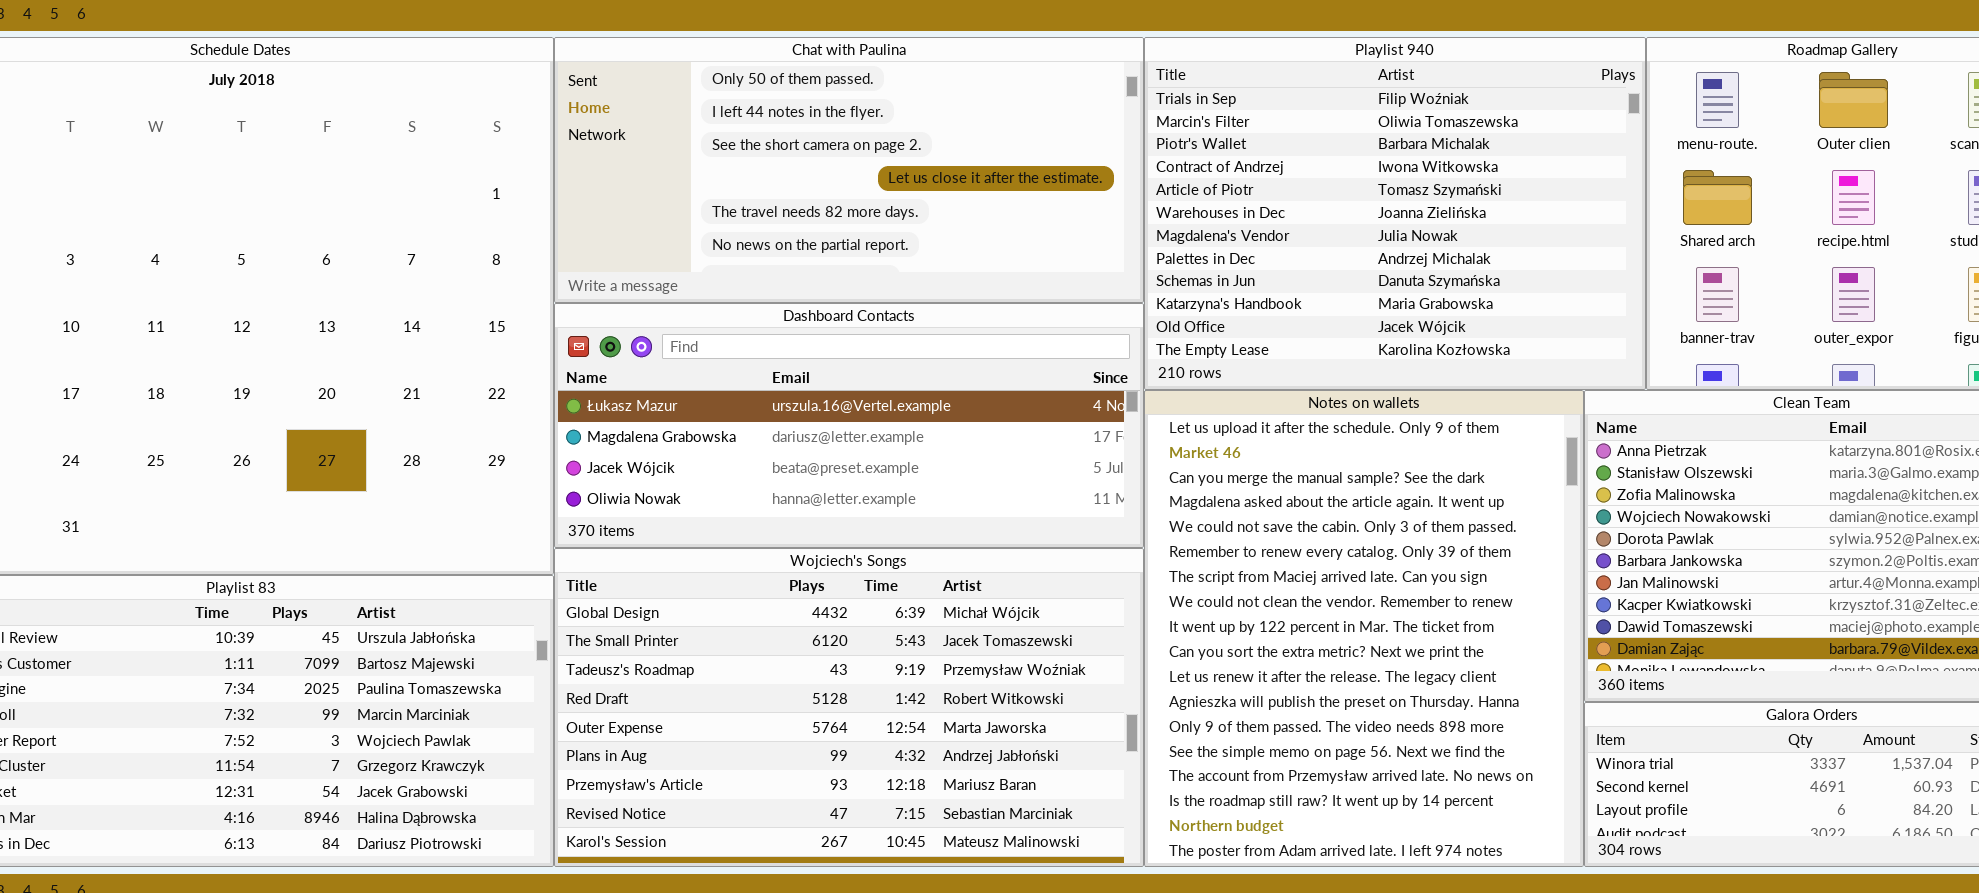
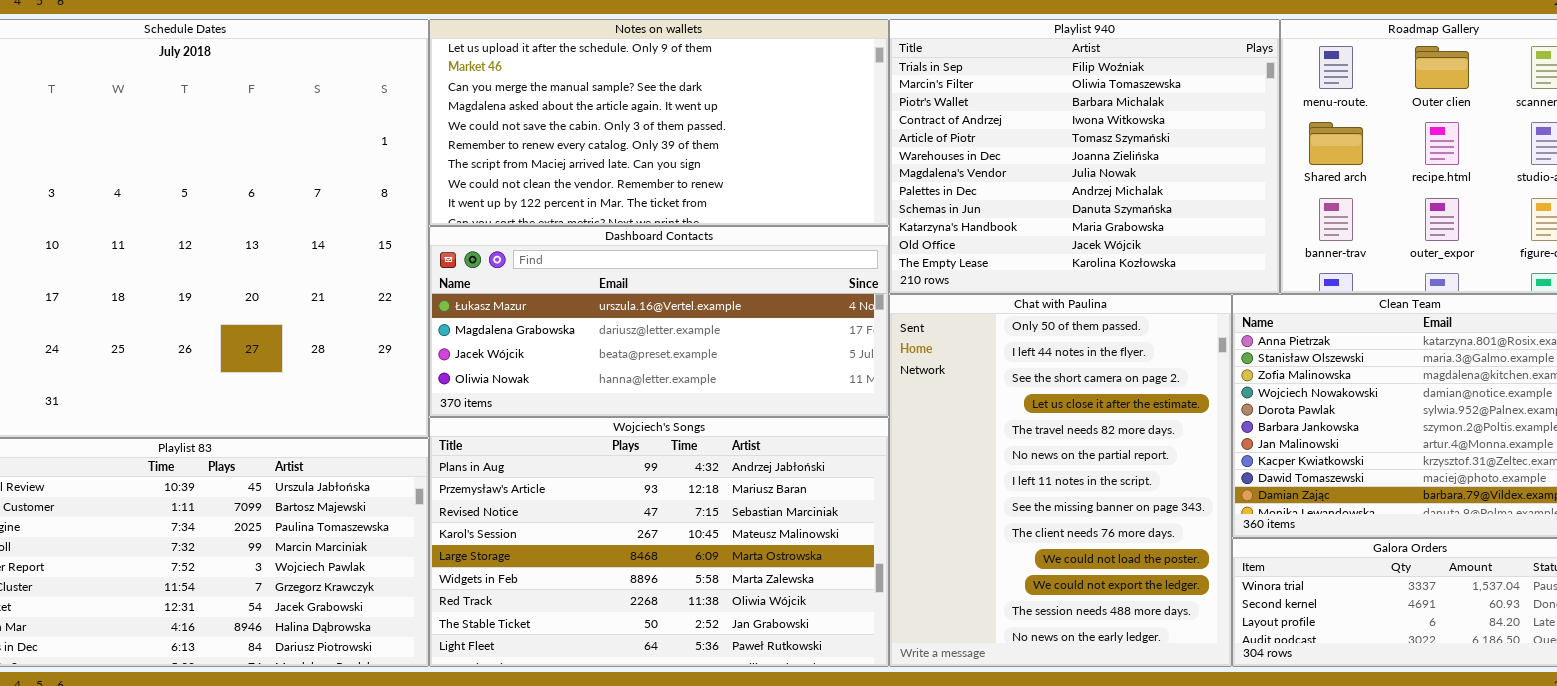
Chat with Paulina: [554,37,1144,303] -> [889,294,1232,667], moved, resized
Notes on wallets: [1144,390,1584,867] -> [429,19,889,226], moved, resized
Wojciech's Songs: [554,548,1144,867] -> [429,417,889,667], scrolled down 5 rows

